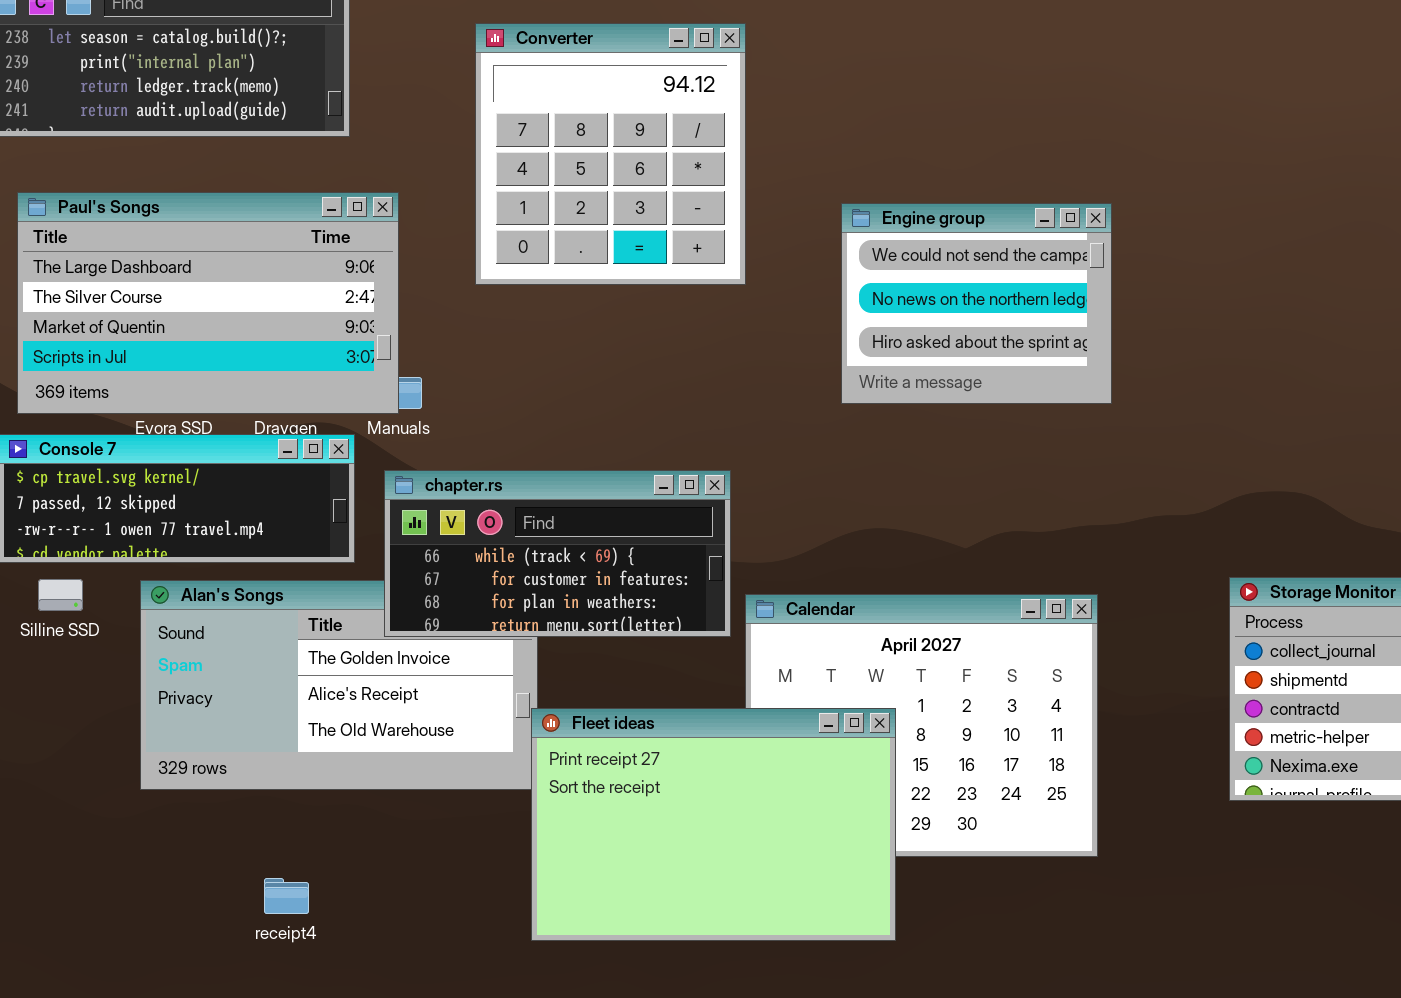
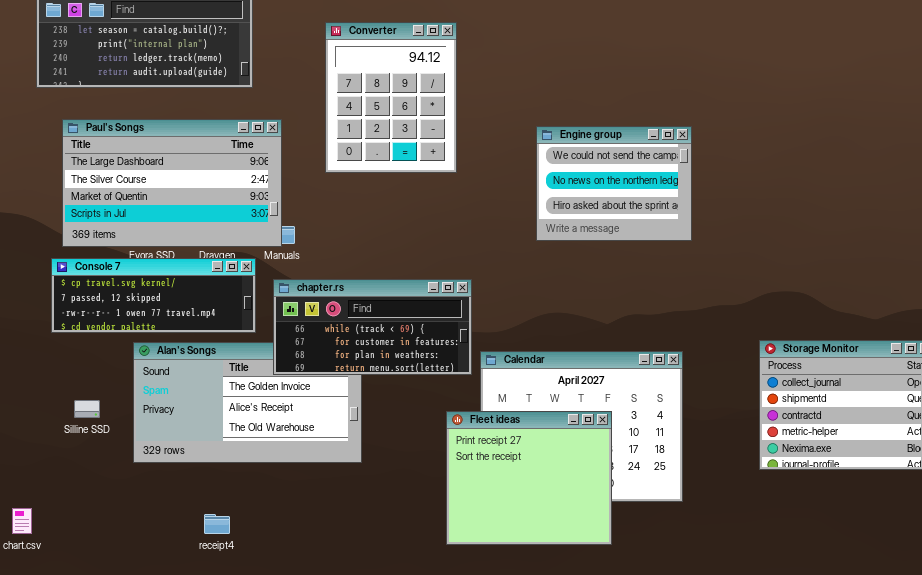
Converter: [475,23,746,285] -> [325,22,457,173], resized
Silline SSD: [38,579,83,611] -> [74,400,100,418], moved
Fleet ideas: [531,708,896,941] -> [446,411,612,545], moved, resized

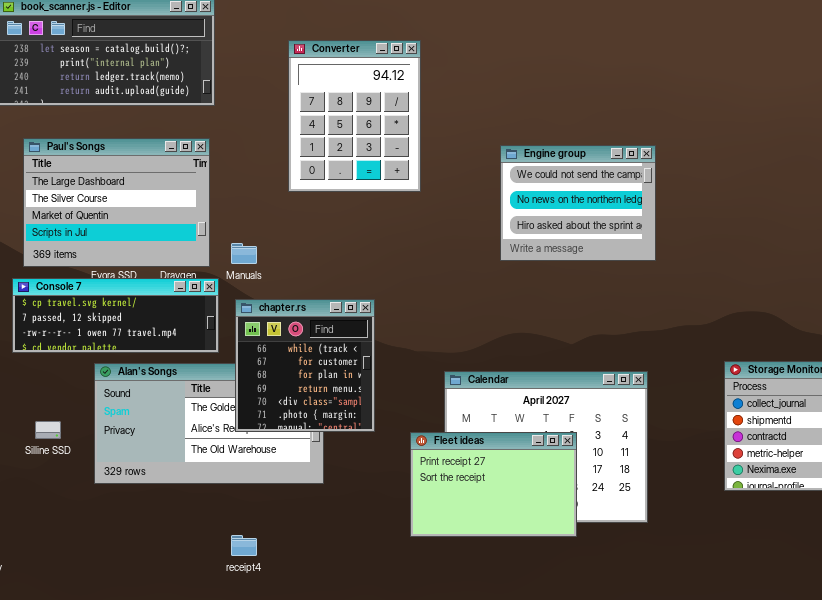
Paul's Songs: [62,119,282,247] -> [23,138,210,267], resized
chapter.rs: [273,279,472,375] -> [235,299,375,432], resized
Fleet ideas: [446,411,612,545] -> [410,432,577,537], resized
receipt4: [204,514,230,534] -> [231,535,257,556], moved

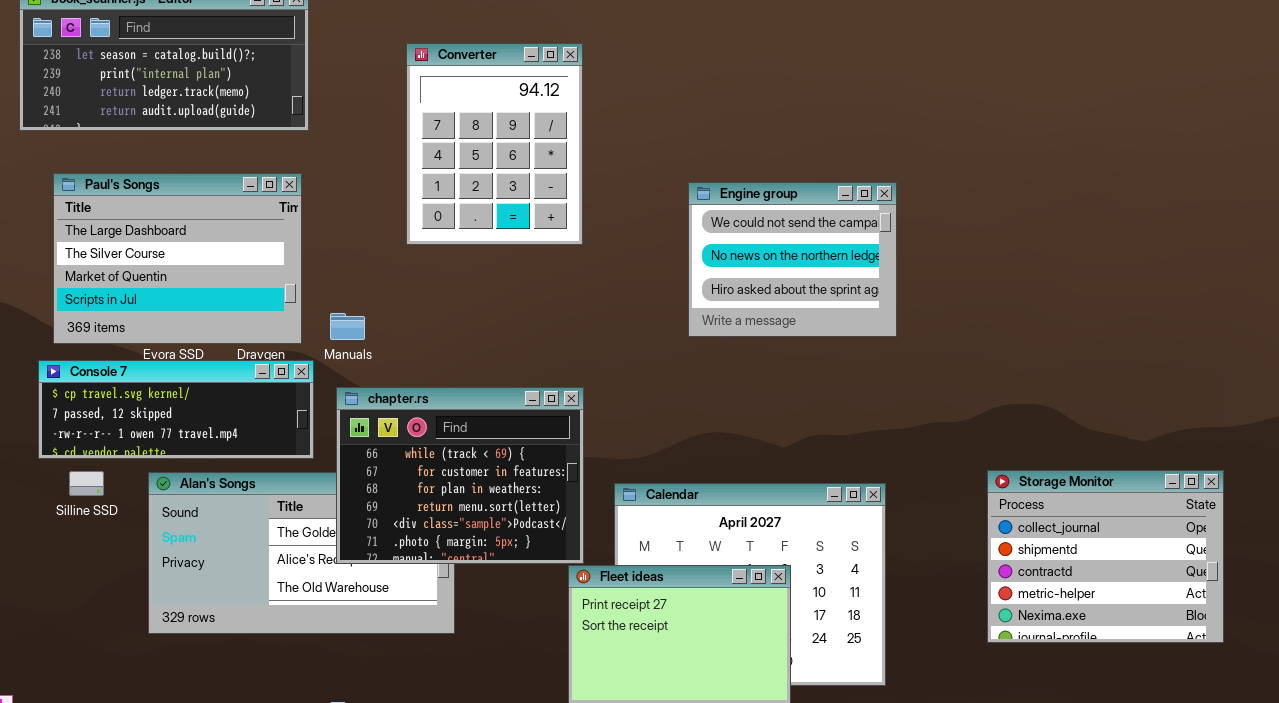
chapter.rs: [235,299,375,432] -> [336,387,584,564], resized
Silline SSD: [35,421,61,439] -> [69,471,104,496], moved

